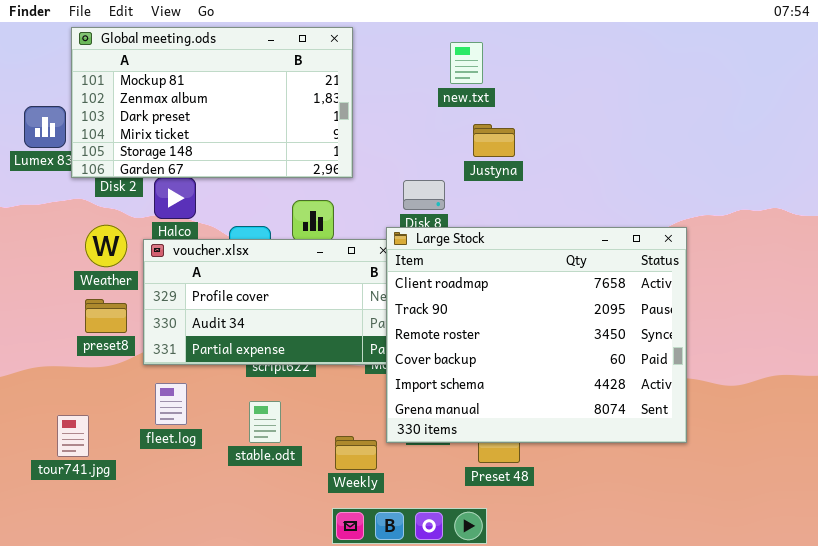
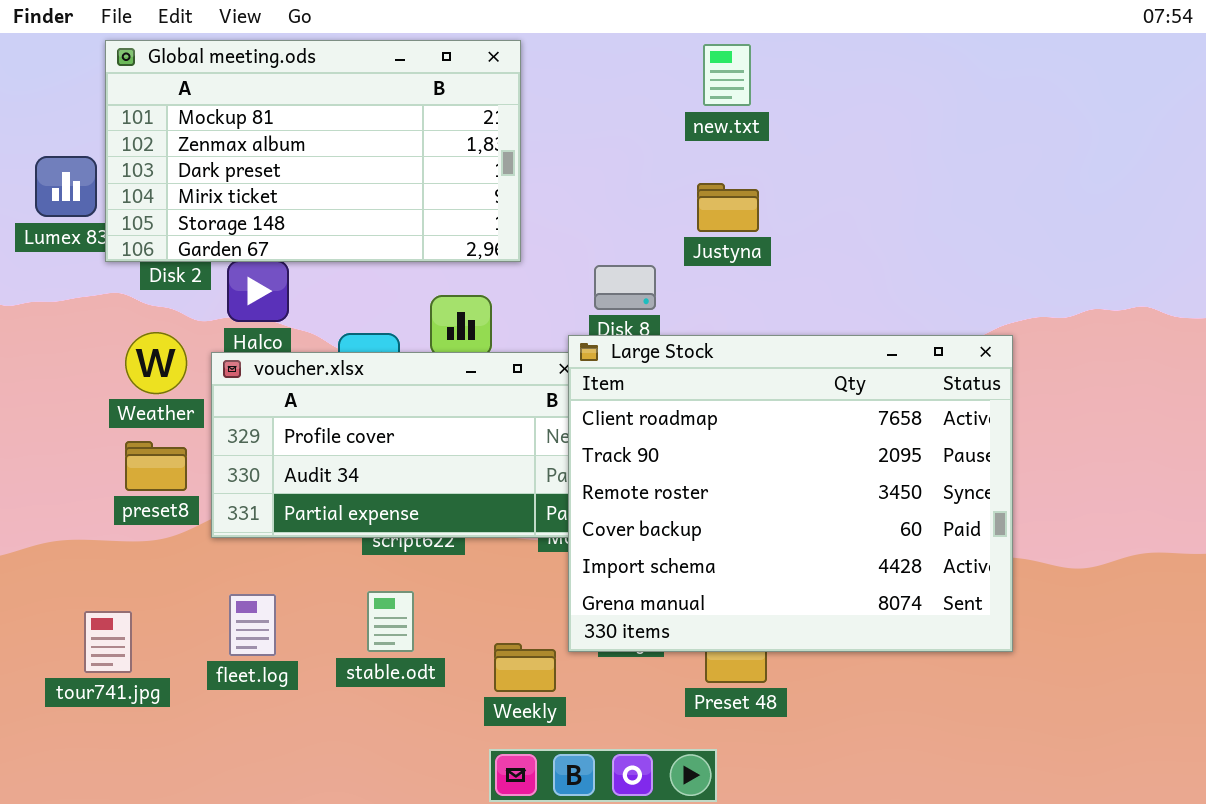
new.txt: [450,42,483,84] -> [703,44,751,106], moved
fleet.log: [155,383,187,425] -> [229,594,276,656], moved

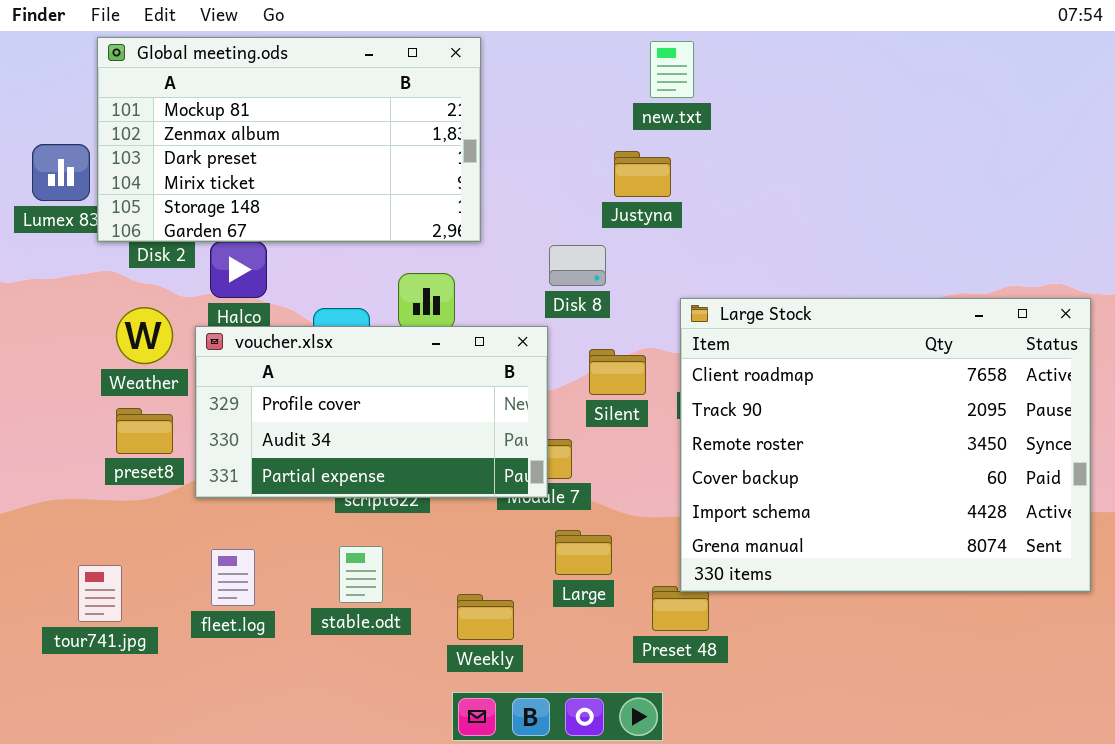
Justyna: [697,183,759,232] -> [614,151,671,197], moved
Large Stock: [568,335,1013,652] -> [680,298,1091,592], moved

